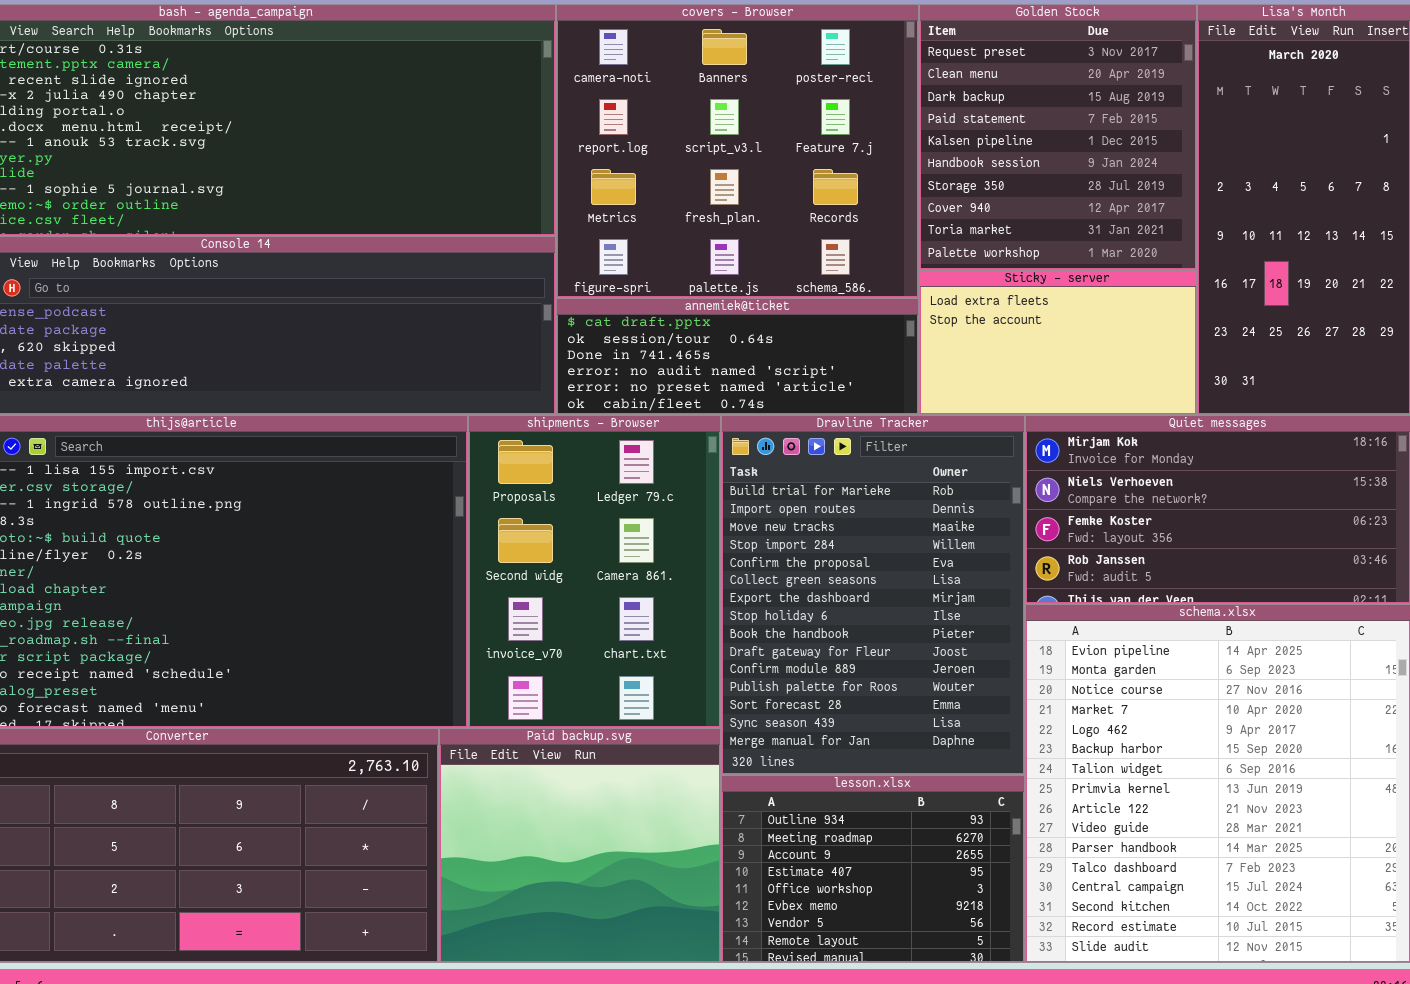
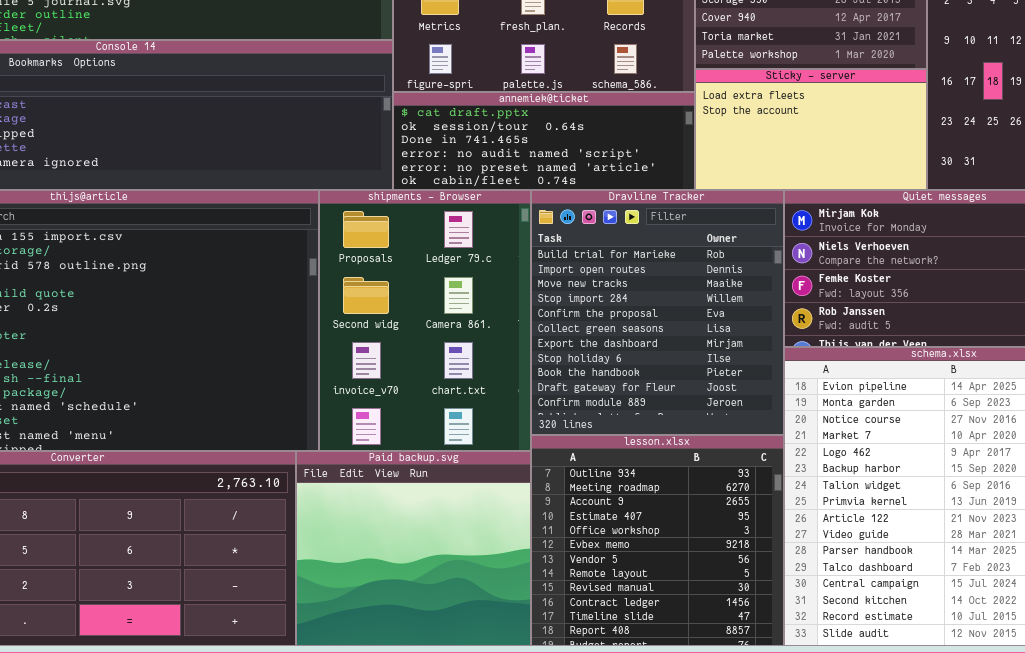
Dravline Tracker: [721,415,1025,775] -> [531,190,784,435], resized
lesson.xlsx: [721,775,1025,963] -> [531,435,784,646], resized

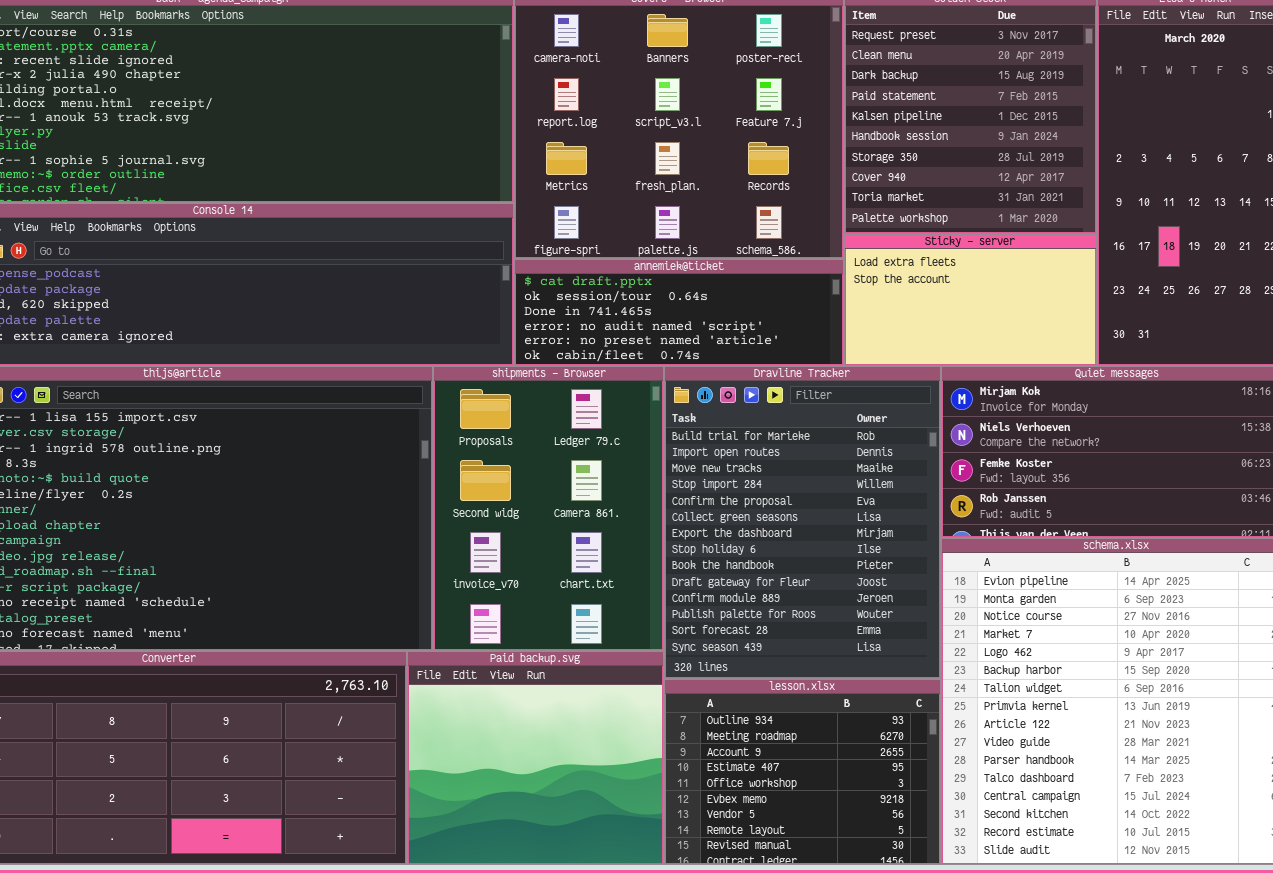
Dravline Tracker: [531,190,784,435] -> [664,366,941,679], resized
lesson.xlsx: [531,435,784,646] -> [664,679,941,865], resized

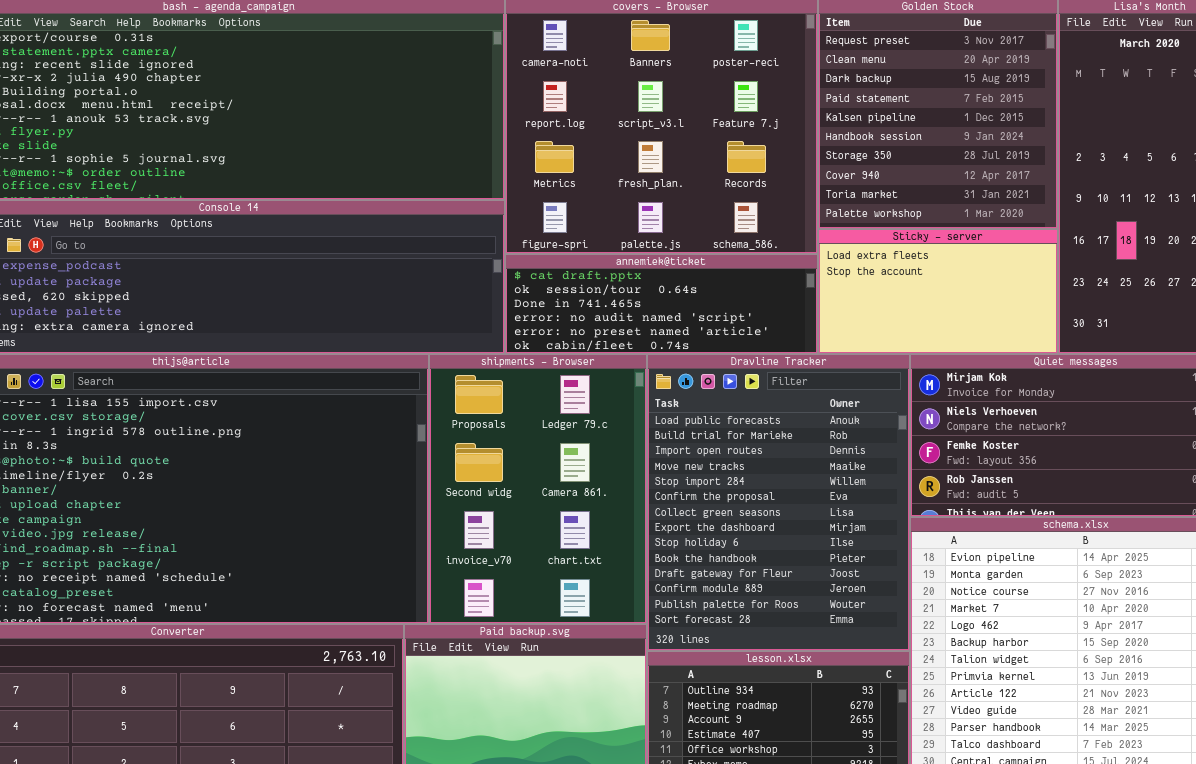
Dravline Tracker: [664,366,941,679] -> [647,354,910,651], scrolled up 1 row

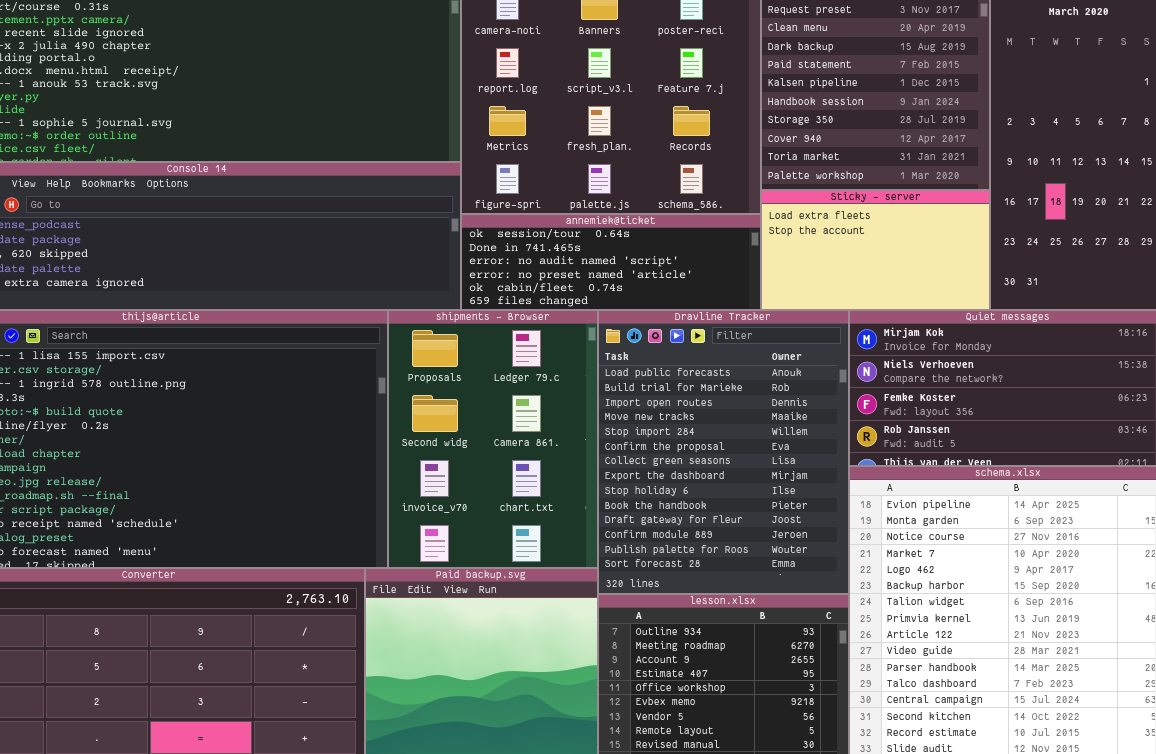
annemiek@ticket: [505,254,818,354] -> [461,214,761,310], scrolled down 1 row

